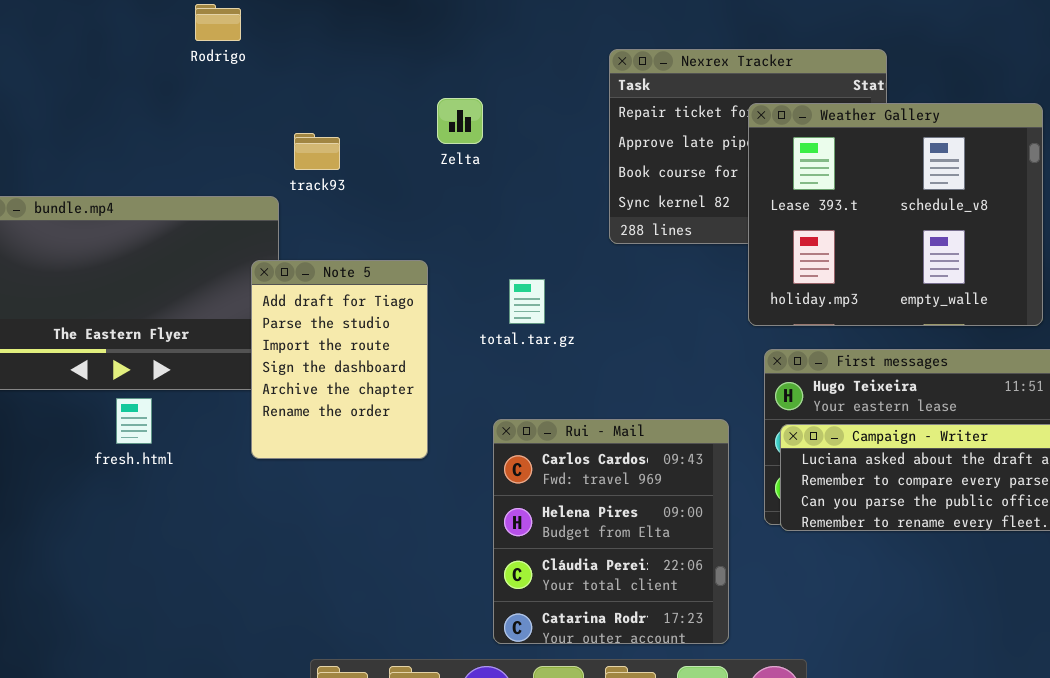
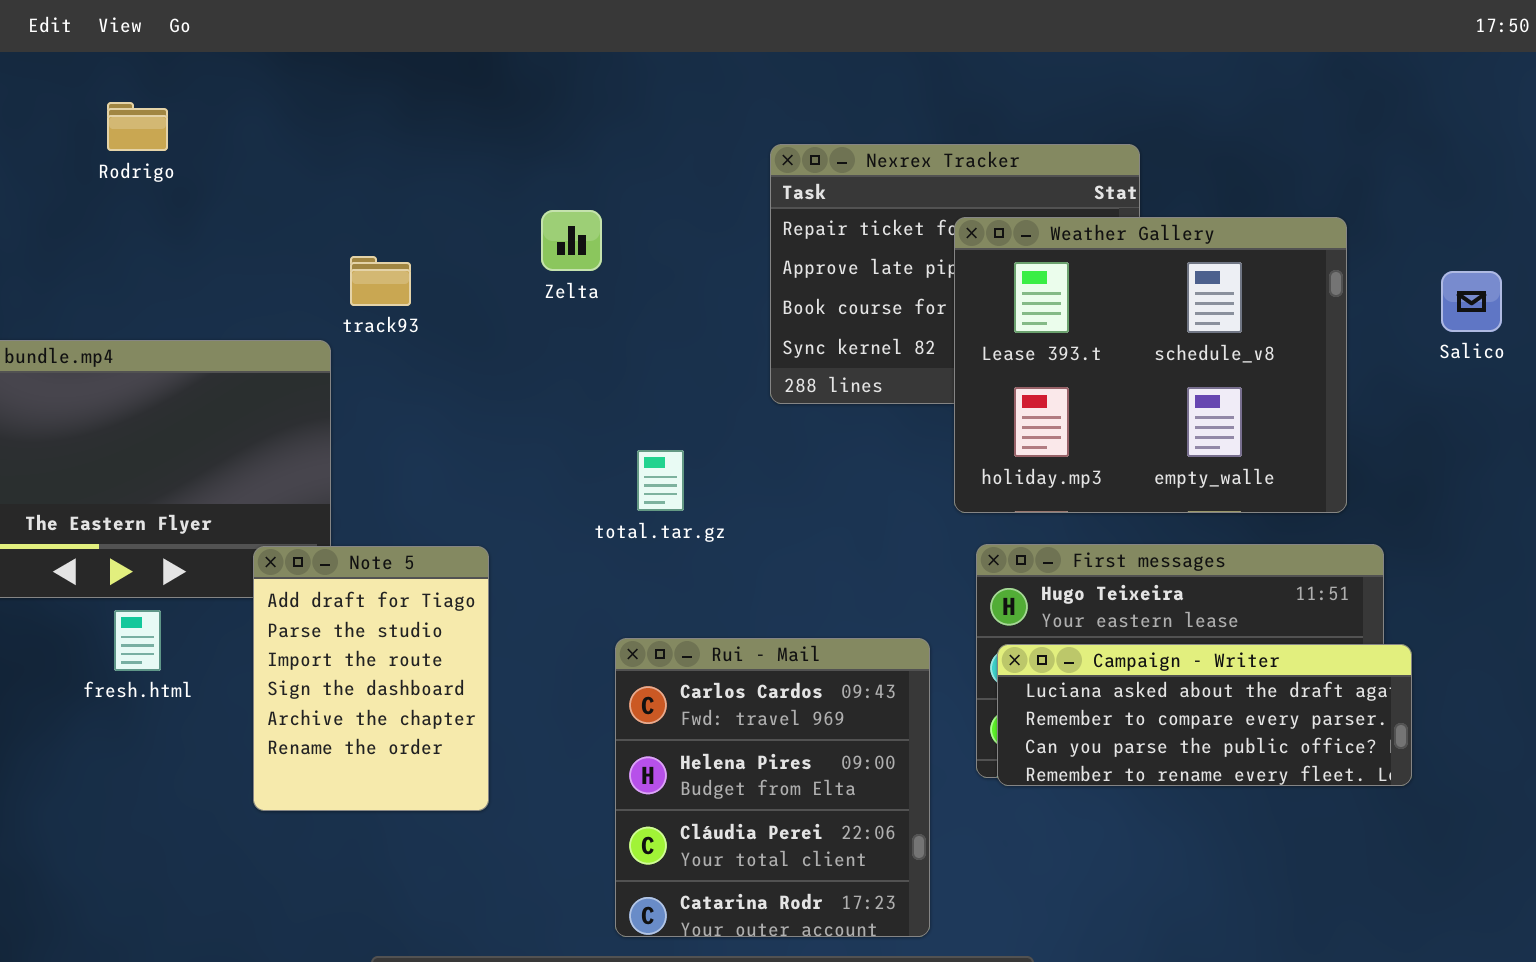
Rodrigo: [195,4,241,41] -> [107,102,168,151], moved
Note 5: [251,260,428,459] -> [253,546,489,811], moved

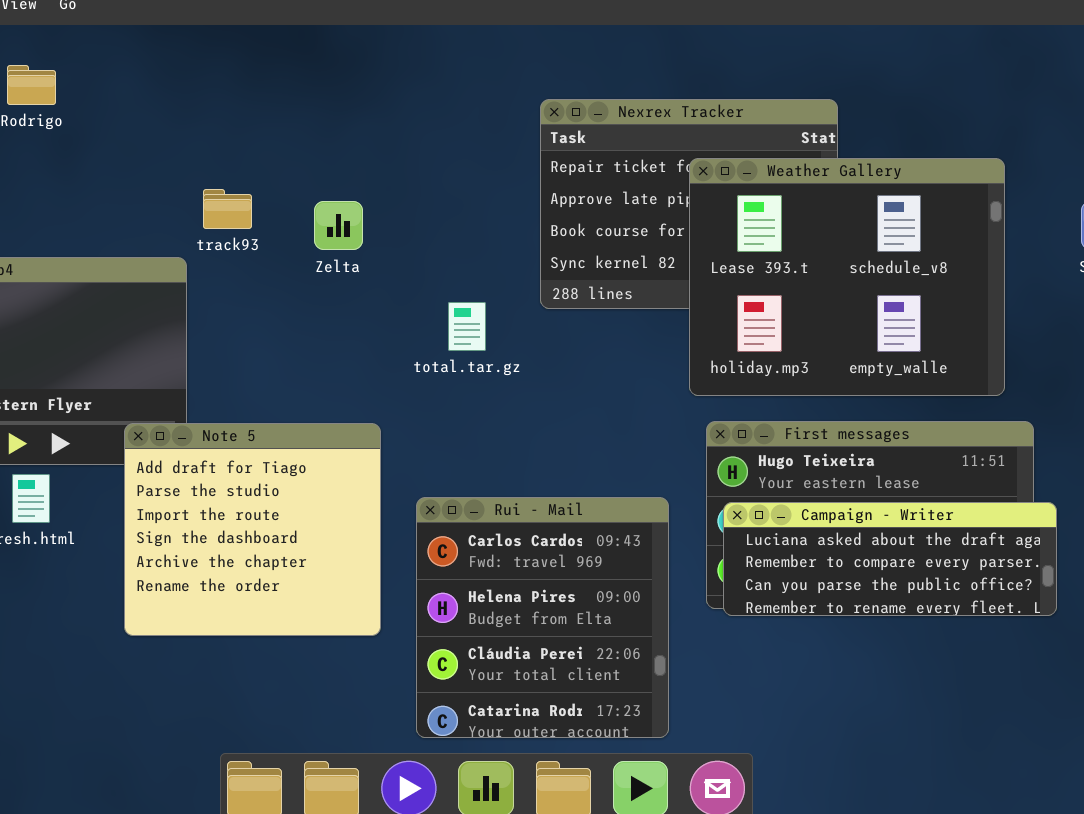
Zelta: [541,210,602,271] -> [314,201,363,250], moved
total.tar.gz: [637,450,684,511] -> [448,302,486,351], moved
Note 5: [253,546,489,811] -> [124,423,381,636], resized

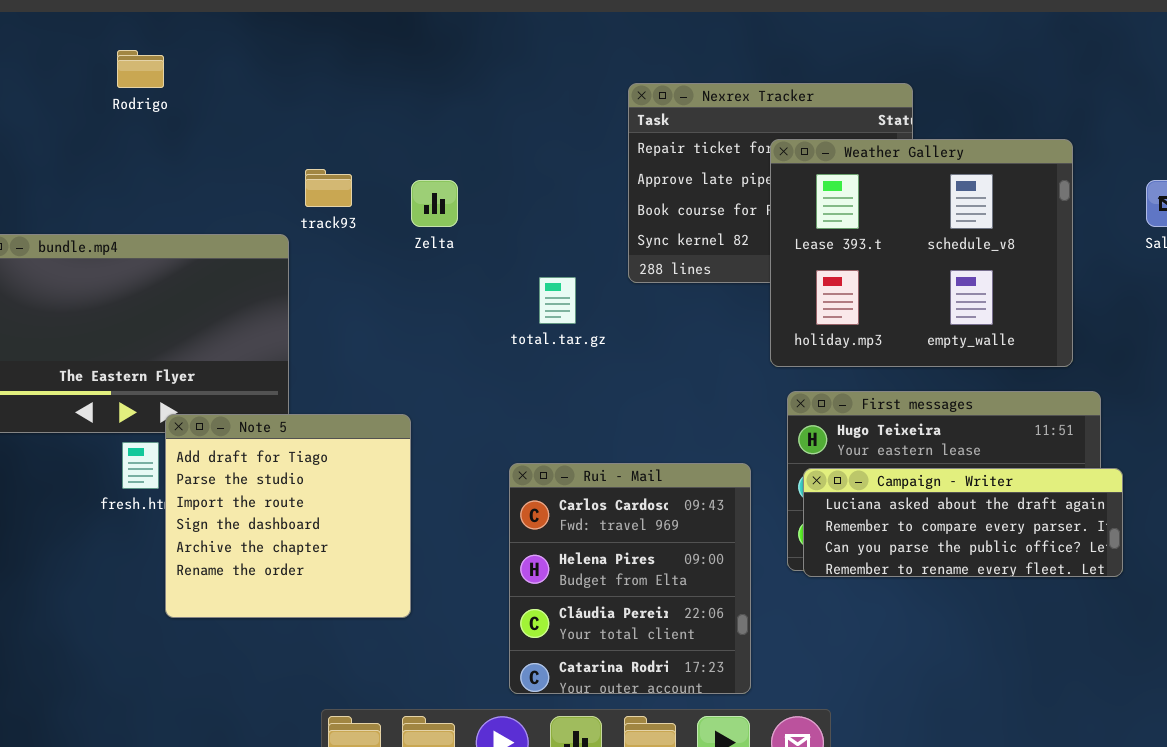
Note 5: [124,423,381,636] -> [165,414,411,618], moved

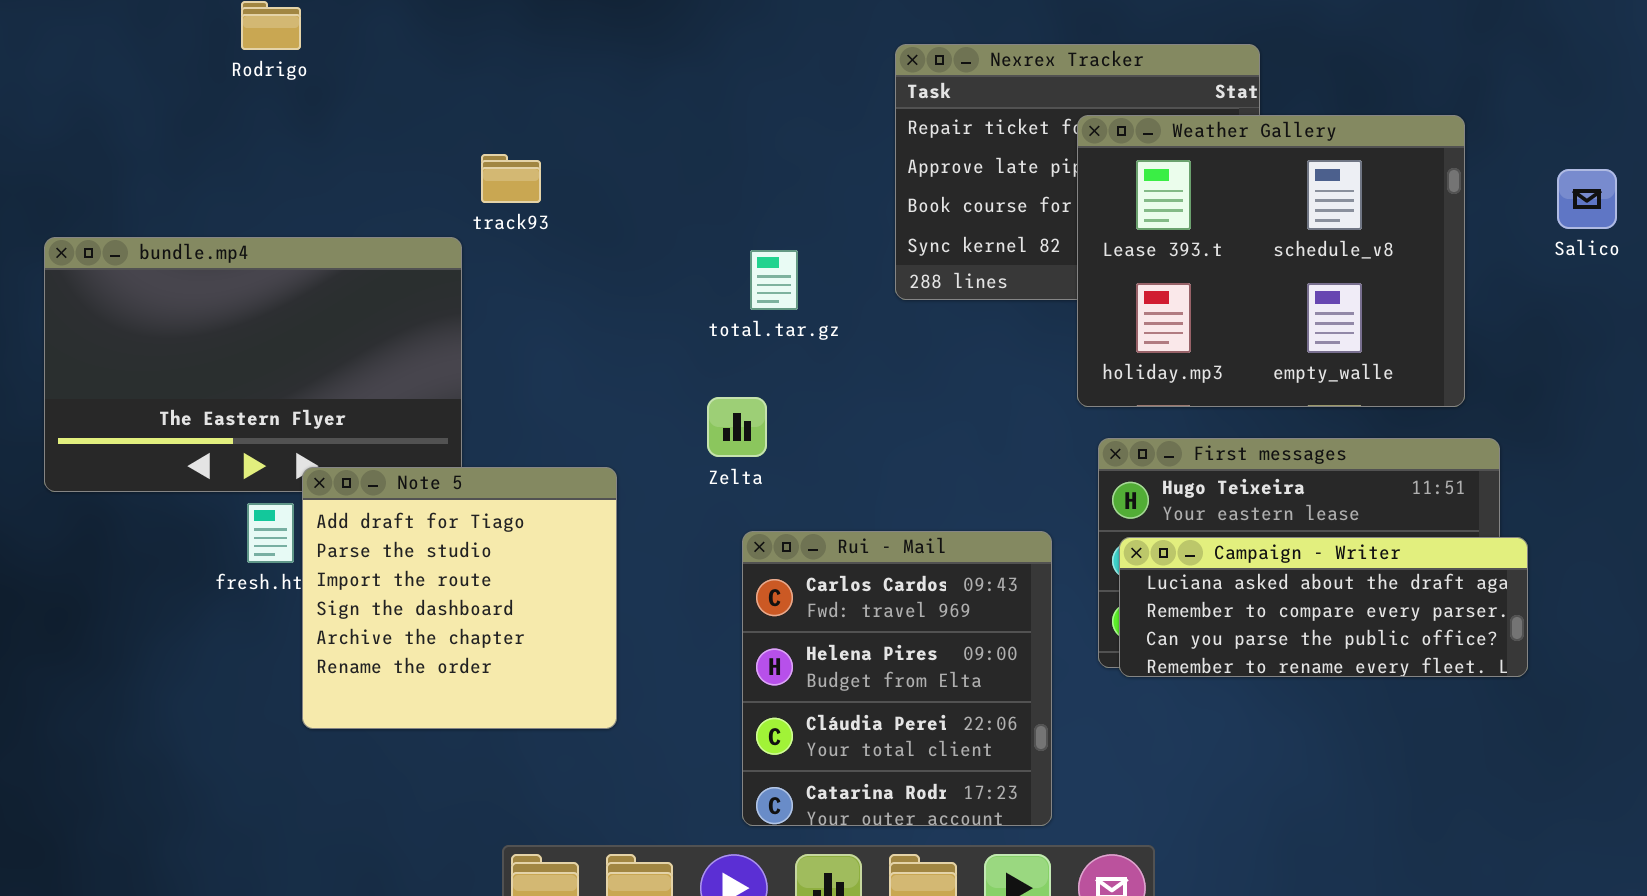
Zelta: [411,180,458,227] -> [707,397,767,457], moved
total.tar.gz: [539,277,576,324] -> [750,250,798,310], moved

